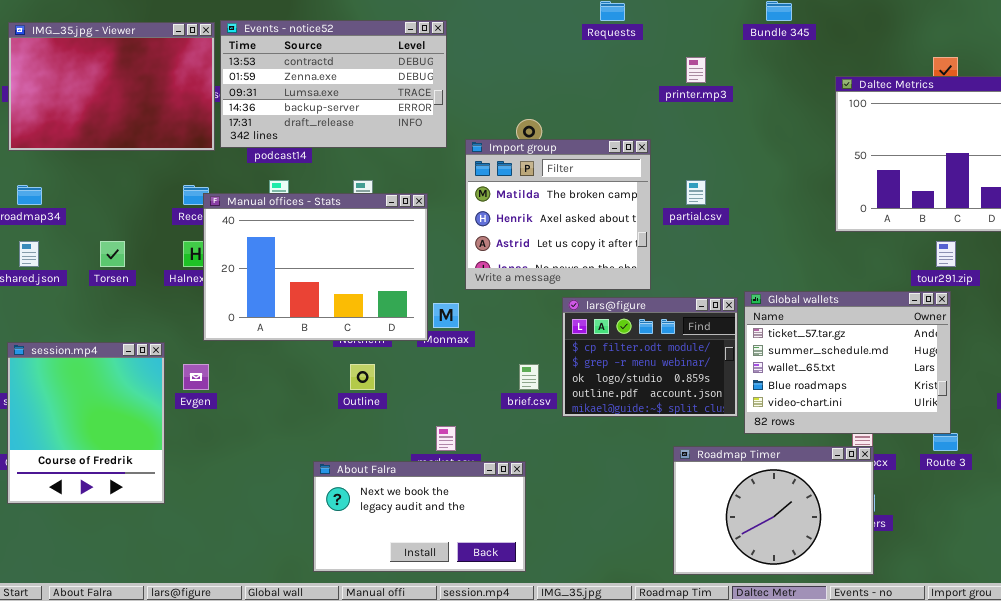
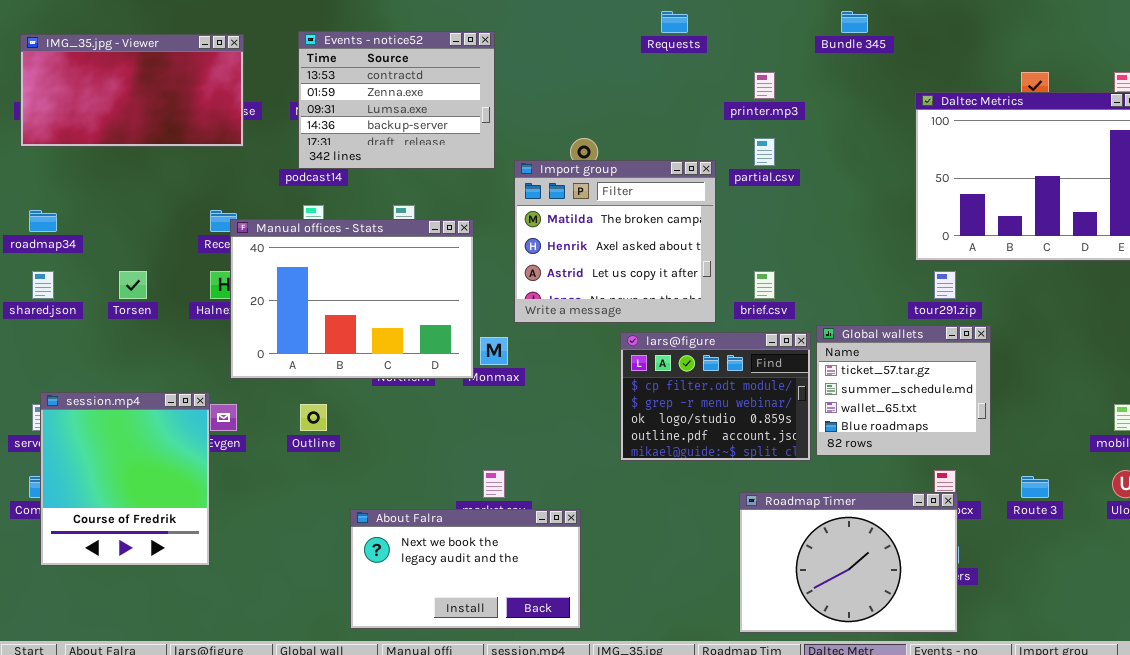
Events - notice52: [220,20,447,148] -> [298,31,495,169], resized
IMG_35.jpg - Viewer: [8,22,215,151] -> [20,34,244,147], resized
partial.csv: [686,180,706,205] -> [754,138,775,166], moved
tour291.zip: [936,241,956,267] -> [934,271,956,299], moved
Global wallets: [744,291,951,434] -> [816,325,991,456], resized
session.mp4: [7,342,165,504] -> [40,392,210,566], moved
Outline: [350,364,375,390] -> [300,404,327,431], moved
brief.csv: [519,364,539,390] -> [754,271,775,299], moved

